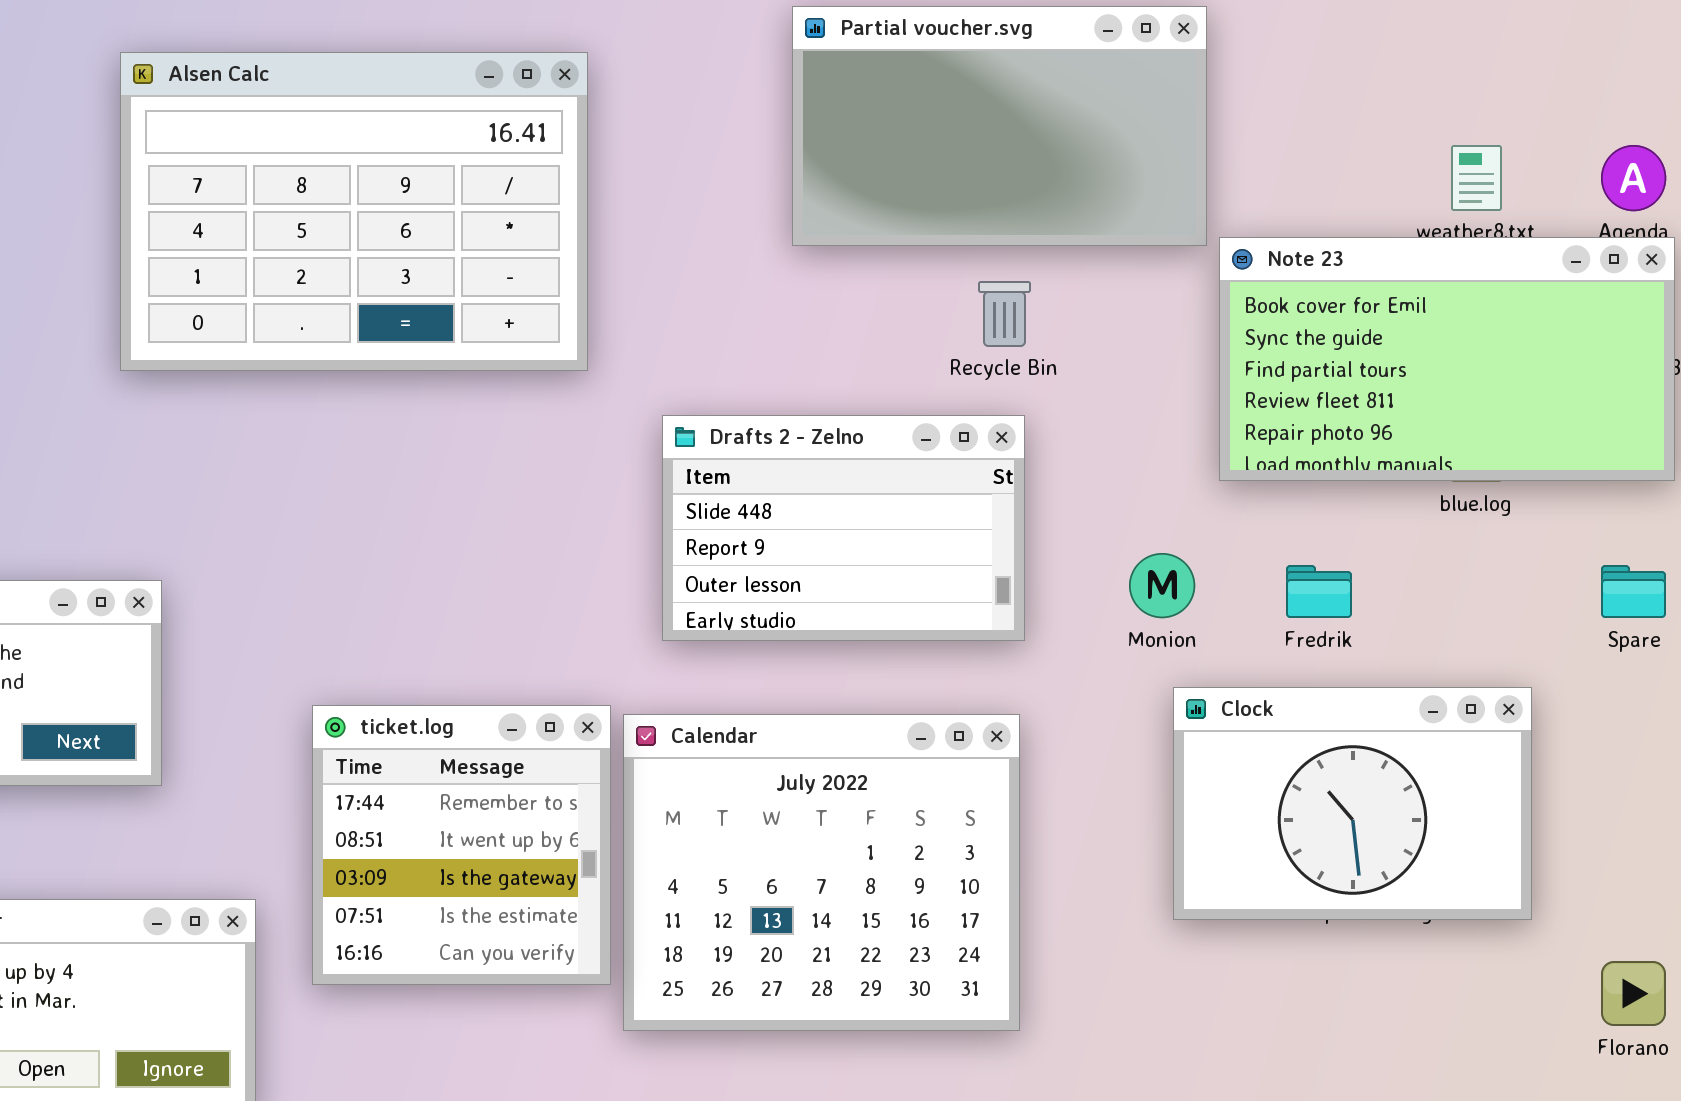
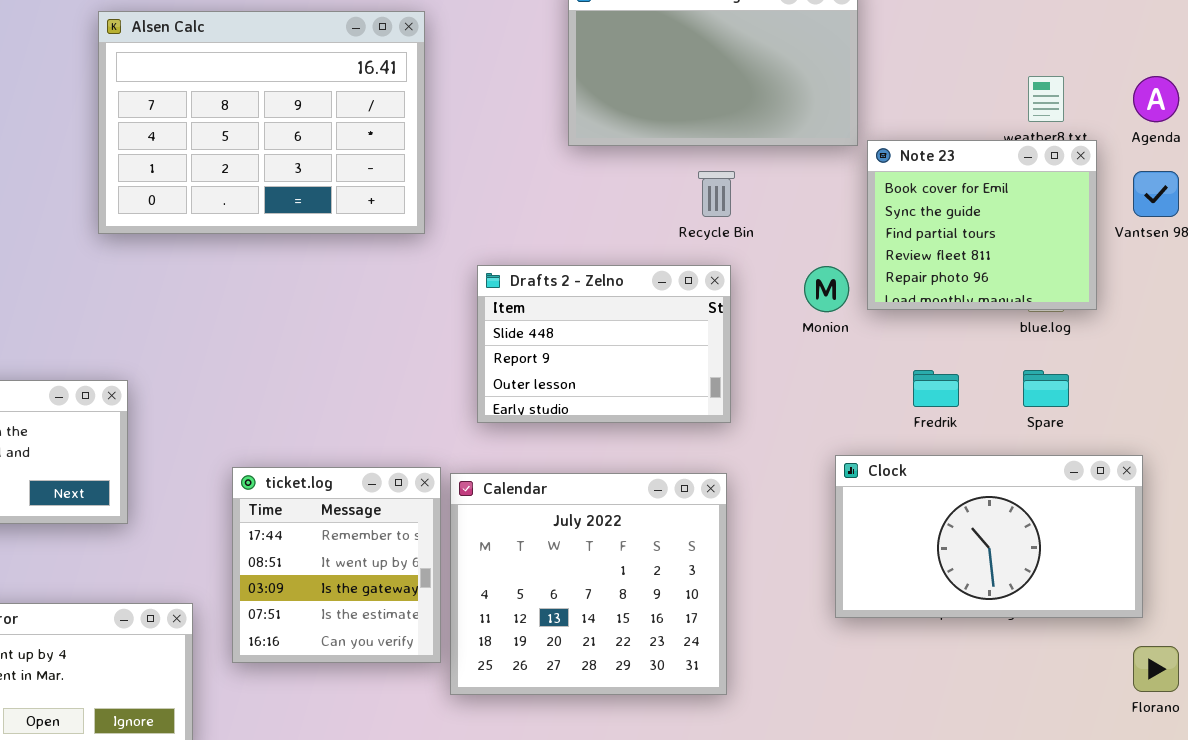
Note 23: [1219,237,1675,481] -> [867,140,1097,310], resized
Monion: [1129,553,1195,618] -> [804,266,849,312], moved
Spare: [1601,565,1666,618] -> [1023,370,1069,407], moved
Clock: [1173,687,1532,920] -> [835,455,1143,618], resized

